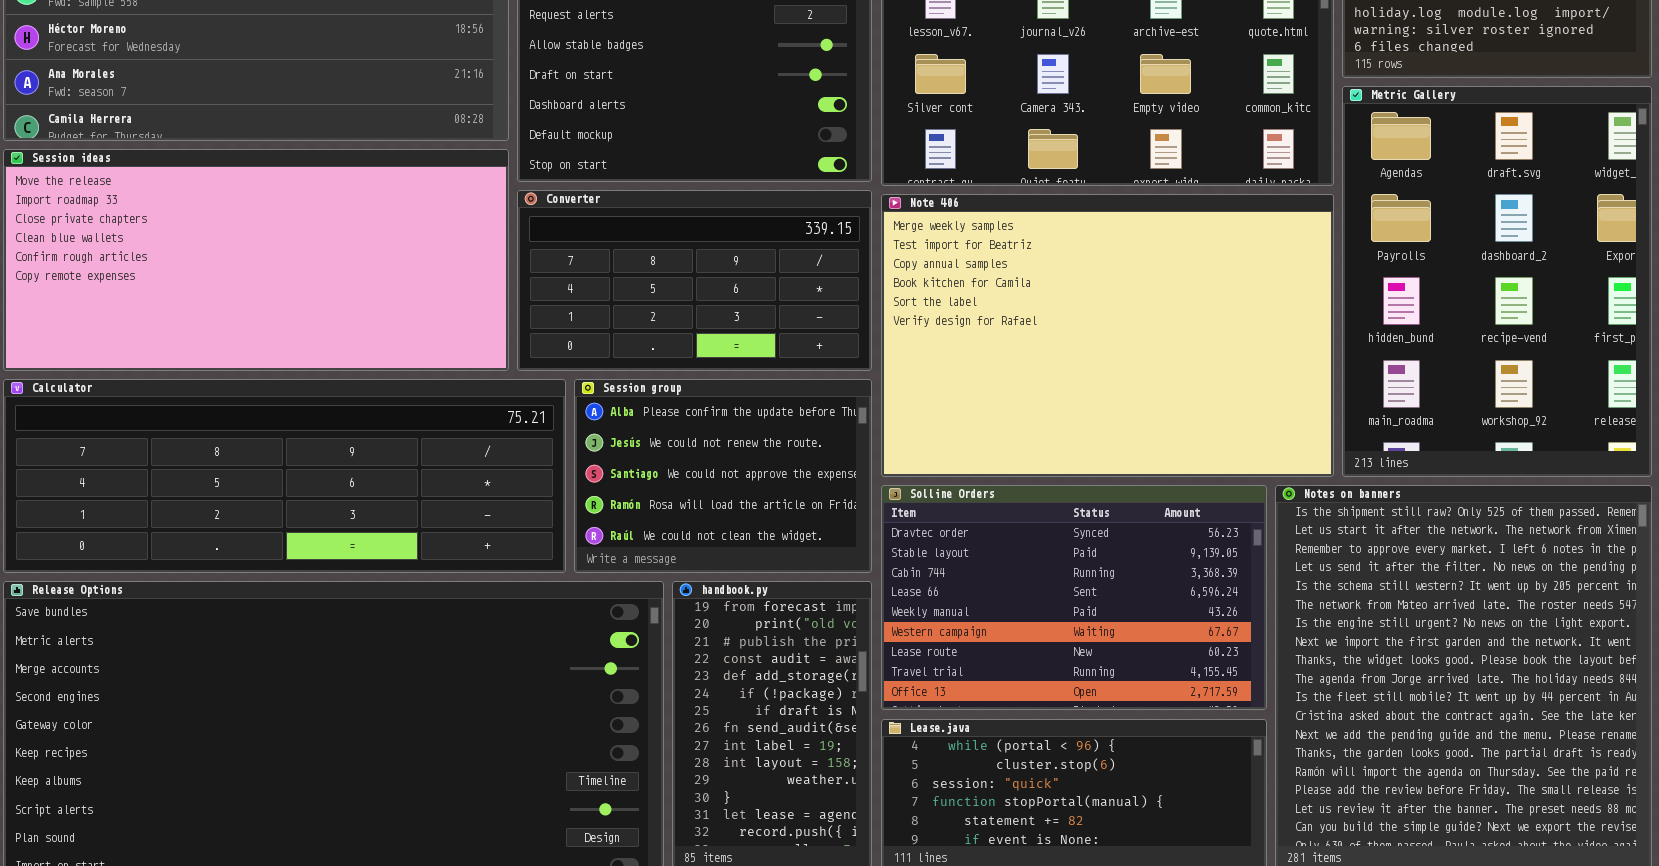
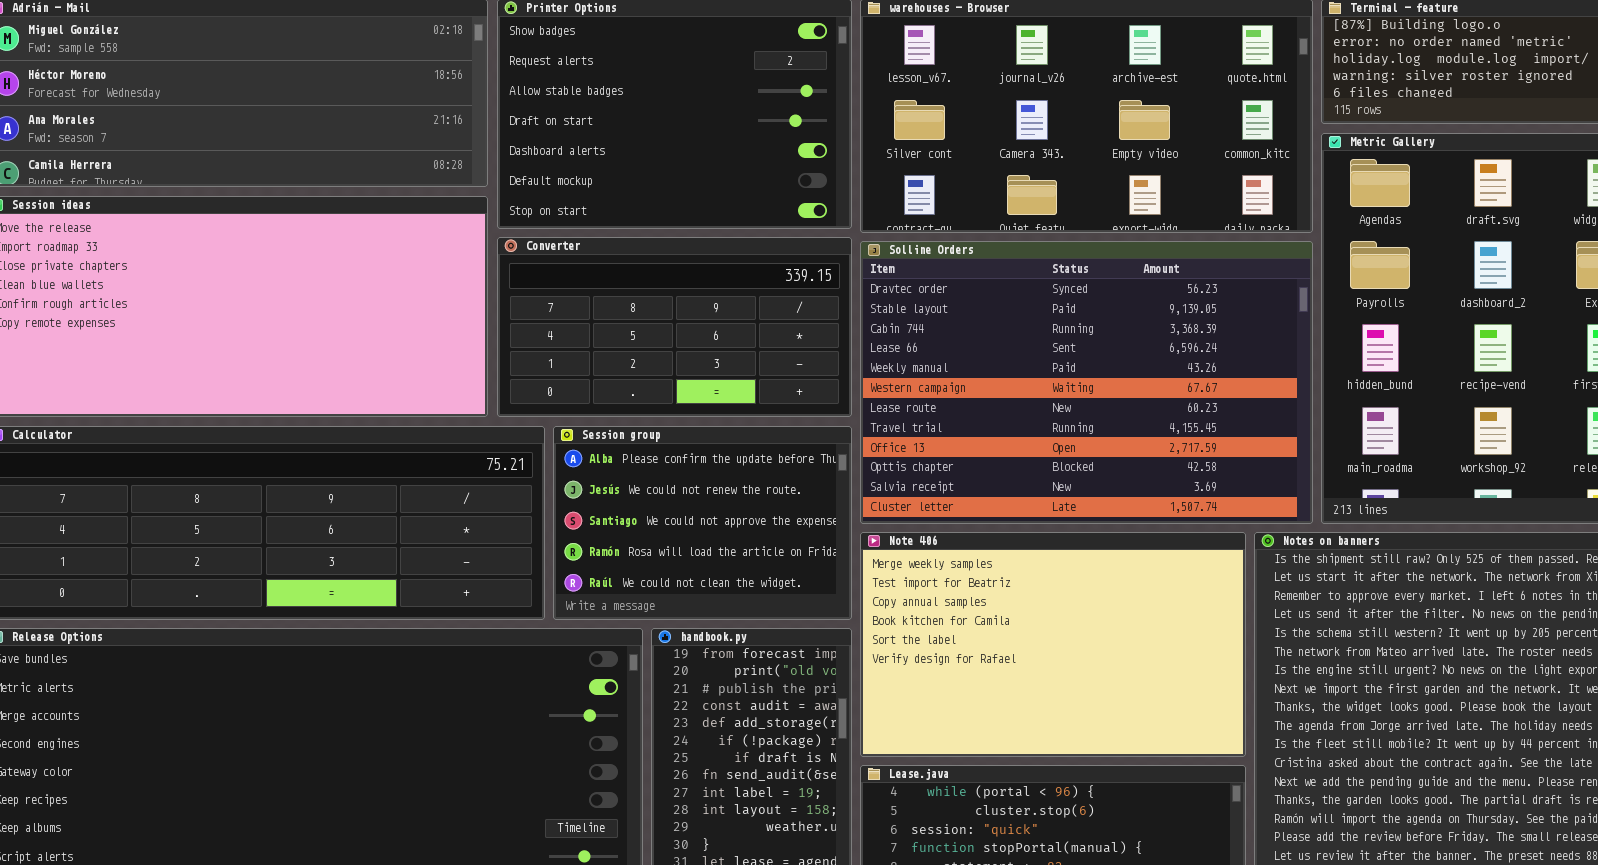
Note 406: [881,194,1334,477] -> [860,532,1246,757], moved, resized
Solline Orders: [881,485,1267,710] -> [860,241,1313,524], moved, resized

